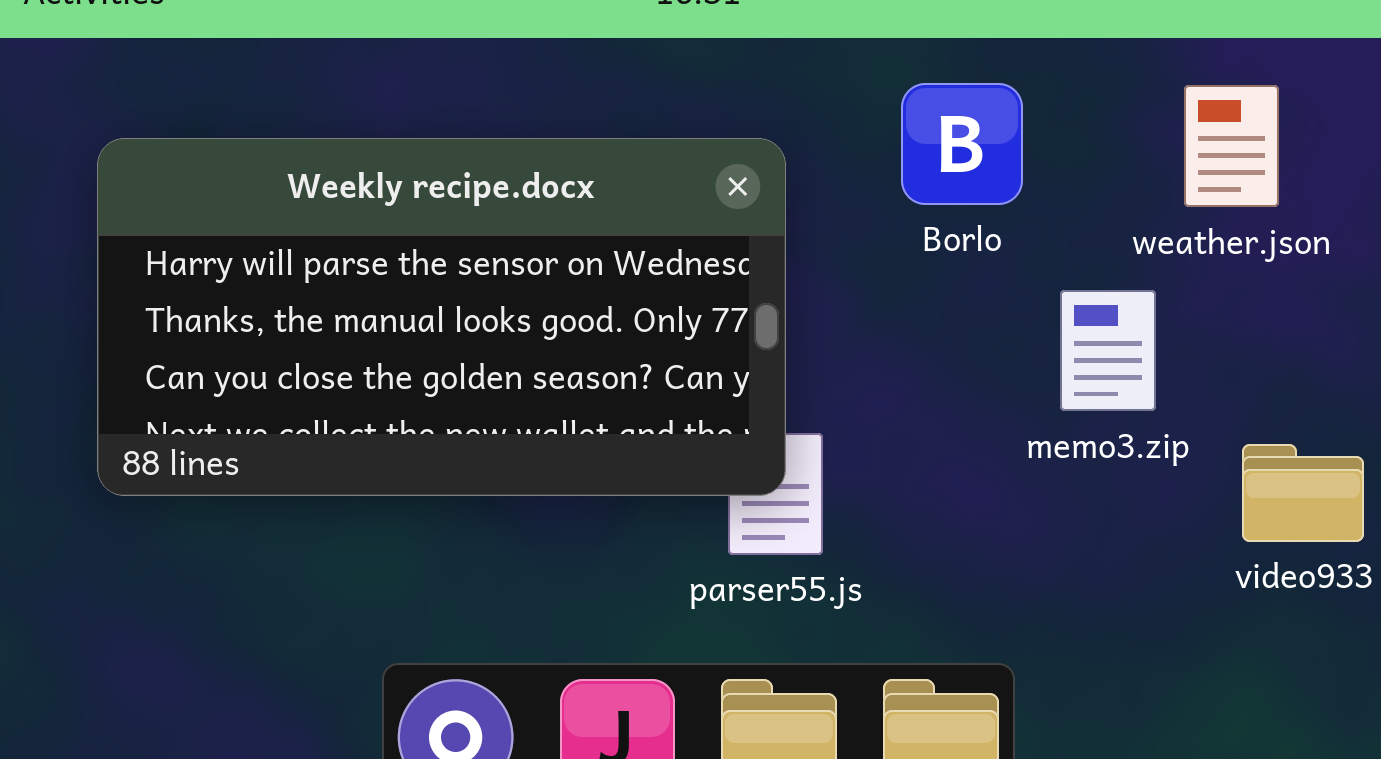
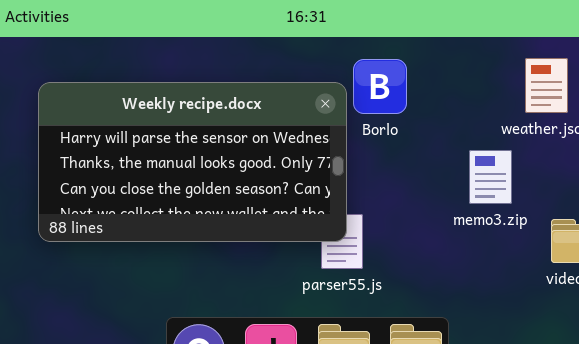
Borlo: [901,83,1023,205] -> [353,59,407,114], moved

